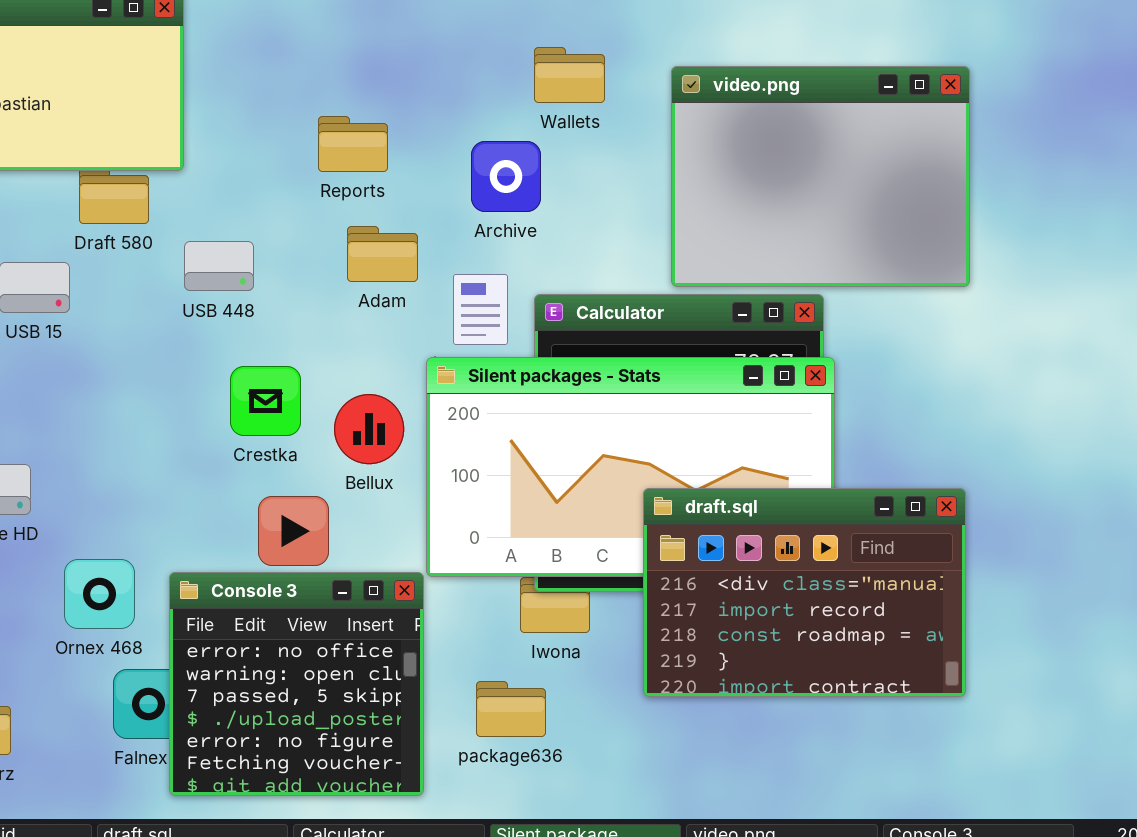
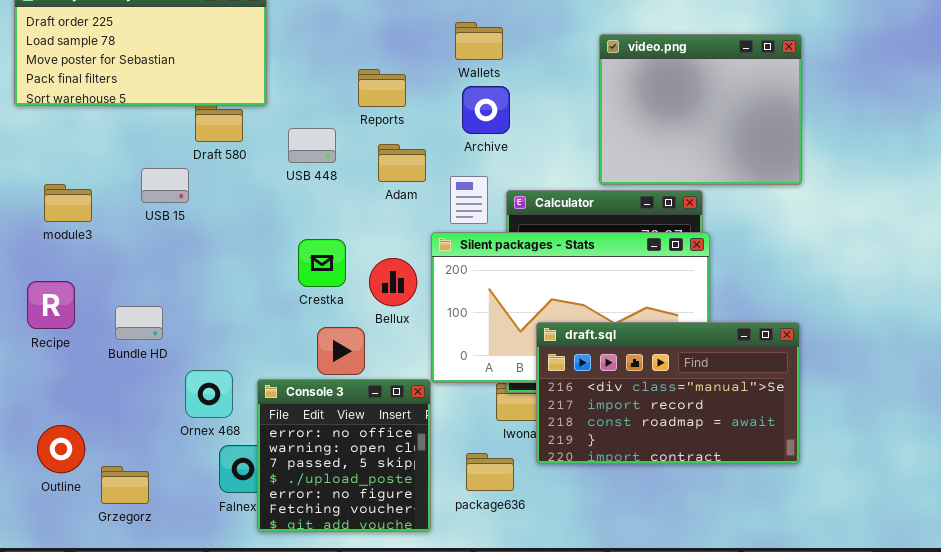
Wallets: [534,47,605,103] -> [455,22,503,60], moved
USB 448: [184,241,254,291] -> [288,128,336,163], moved
draft.sql: [643,488,966,697] -> [536,322,800,464], resized

